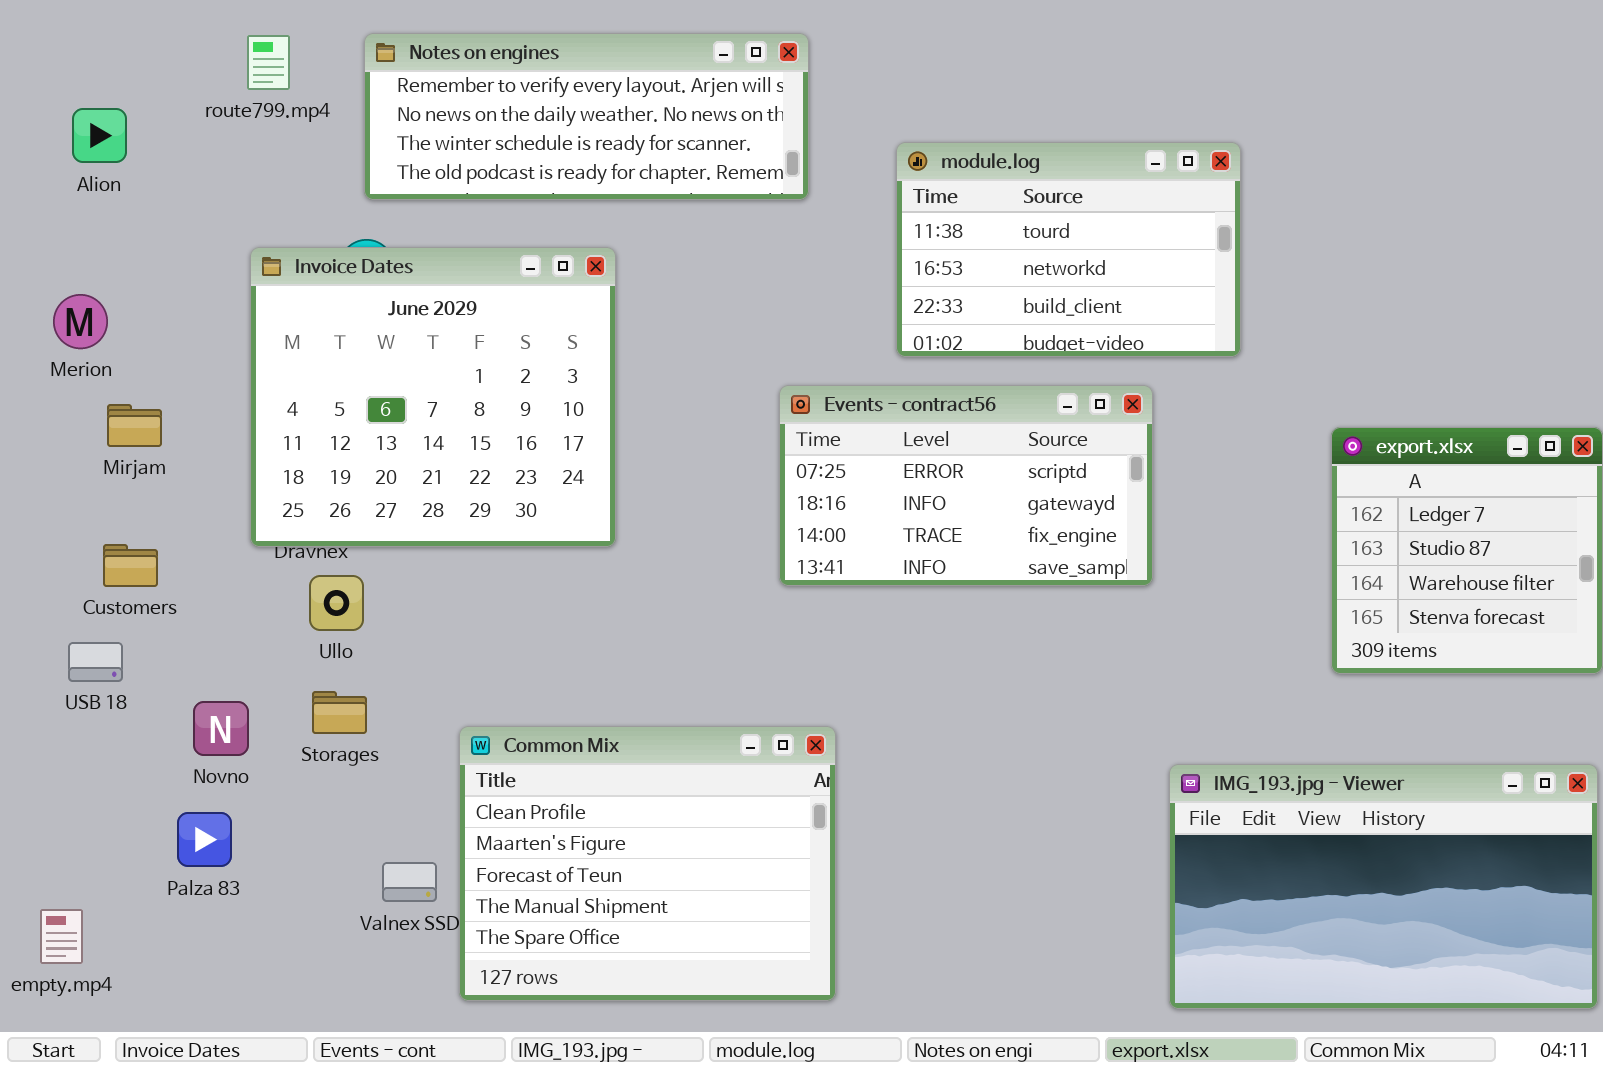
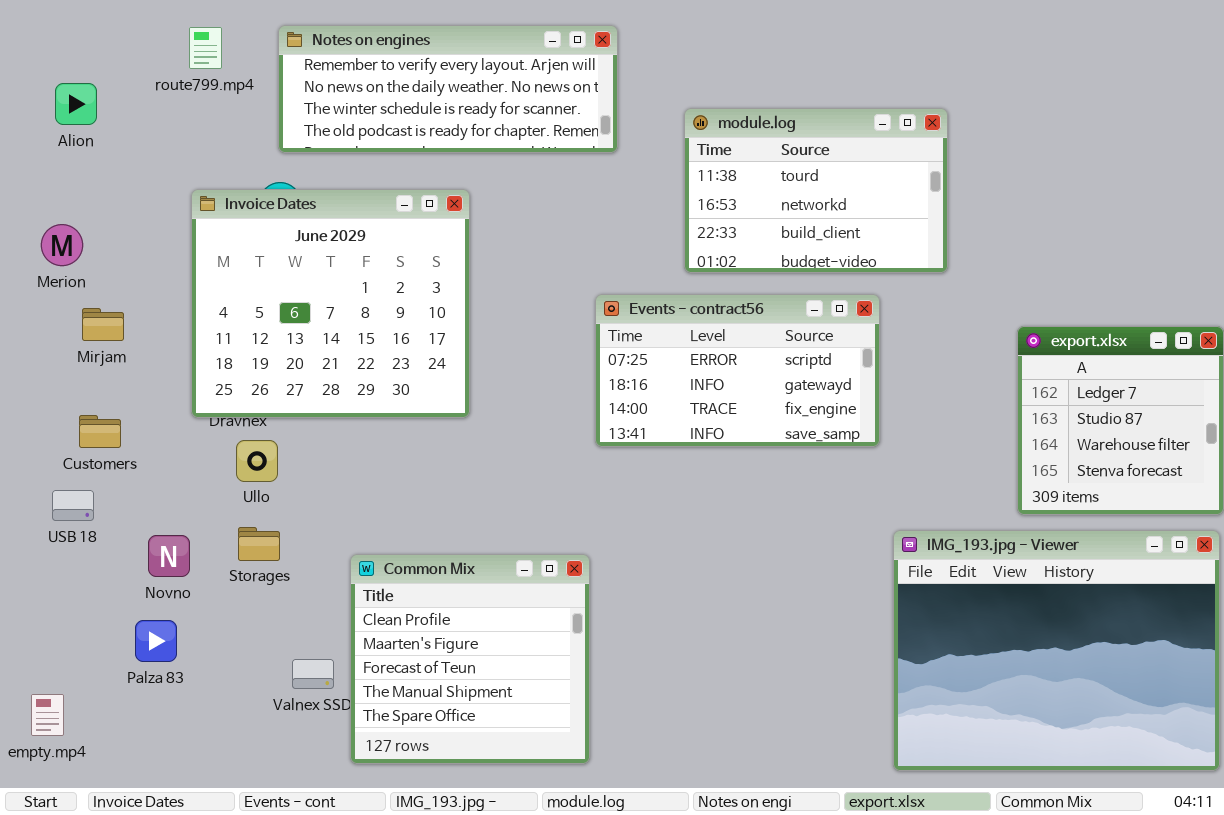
Common Mix: [459,726,836,1001] -> [350,554,590,764], resized
IMG_193.jpg - Viewer: [1169,764,1598,1009] -> [893,530,1220,771], resized

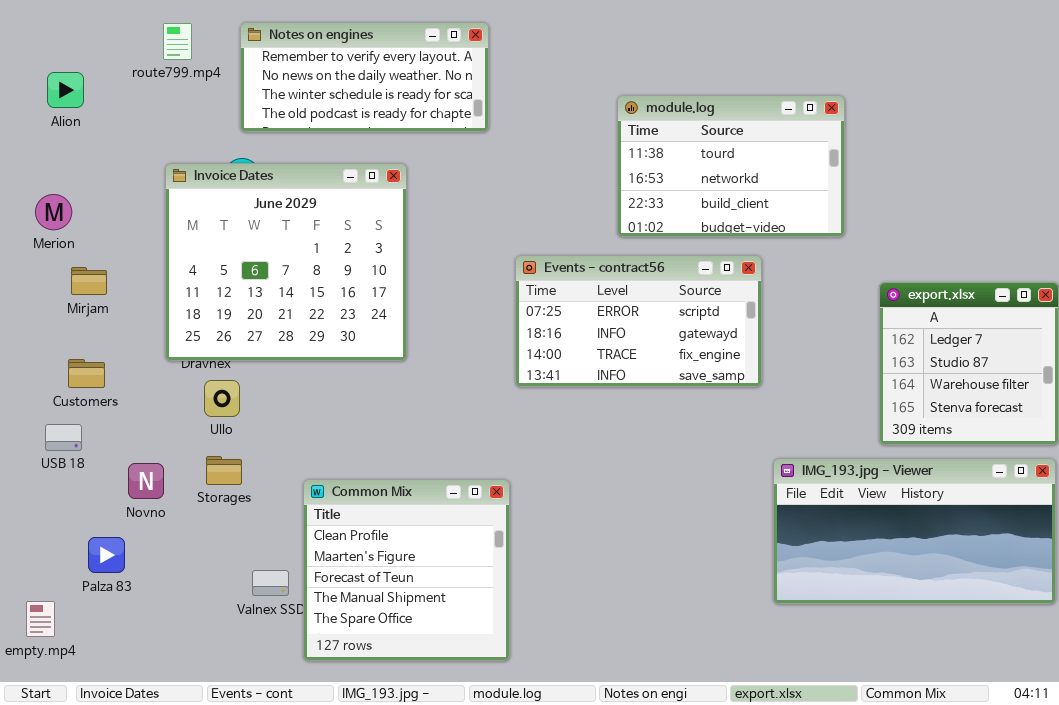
Notes on engines: [278,25,618,153] -> [240,22,489,132], resized
module.log: [684,108,948,273] -> [617,95,845,237], moved
IMG_193.jpg - Viewer: [893,530,1220,771] -> [773,458,1056,604], resized
Palza 83: [135,620,177,662] -> [88,537,125,573], moved

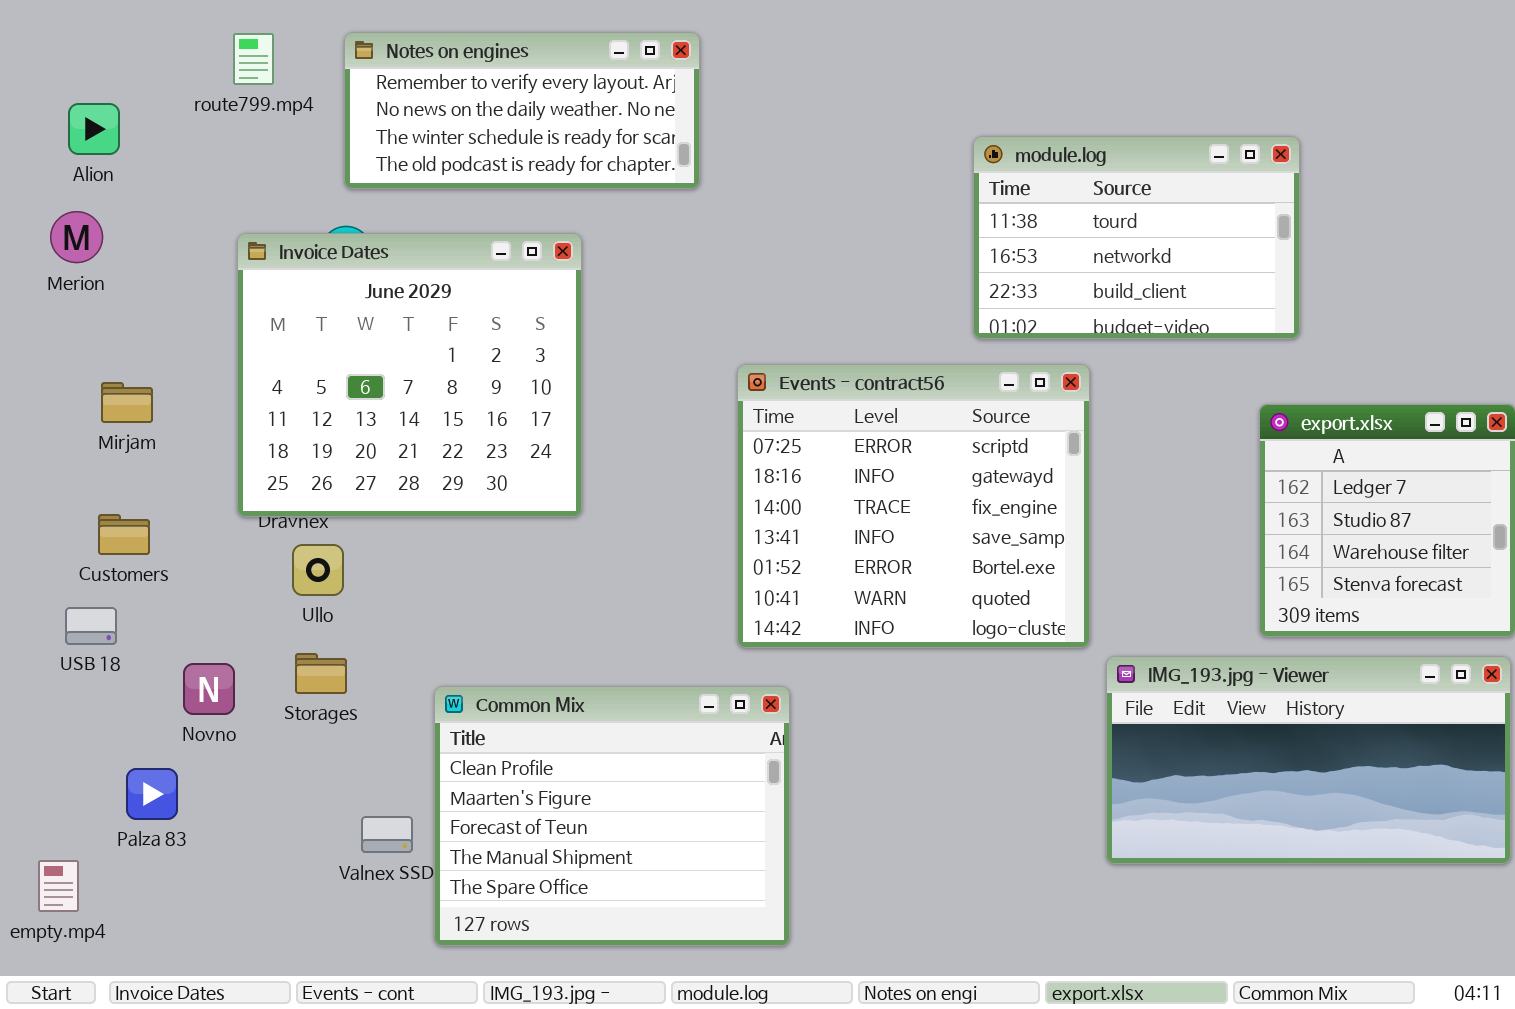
module.log: [617,95,845,237] -> [973,136,1300,339], moved
Merion: [35,194,72,230] -> [50,211,103,263], moved
Events - contract56: [515,255,762,387] -> [737,364,1090,648], resized
Common Mix: [303,479,510,661] -> [434,686,790,946], resized

